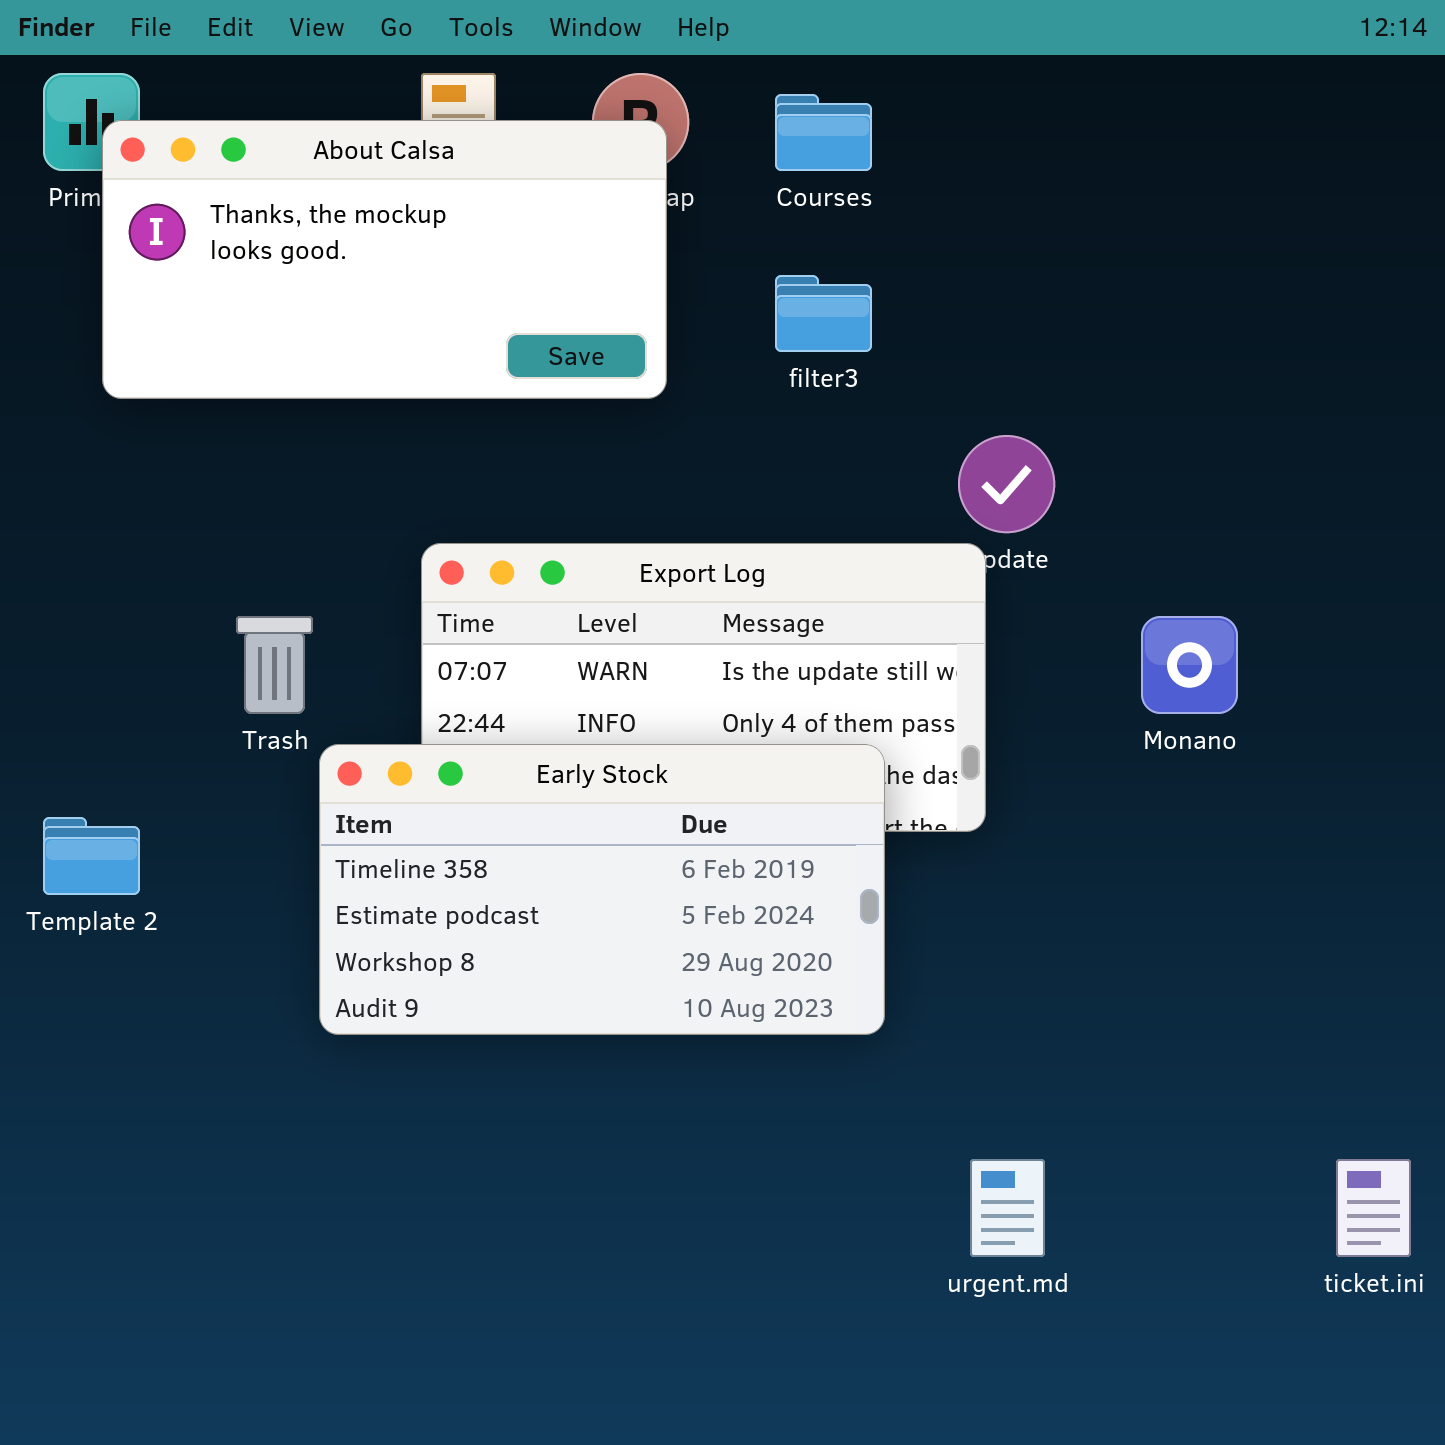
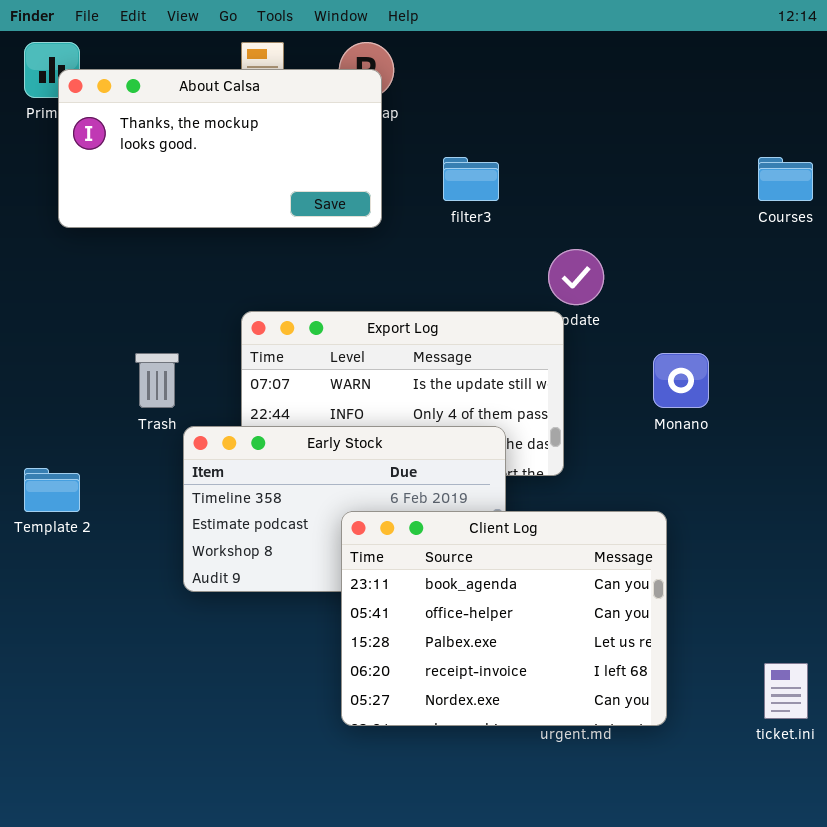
Courses: [775,94,872,171] -> [758,157,813,201], moved
Client Log: none -> [341,511,667,726], opened

